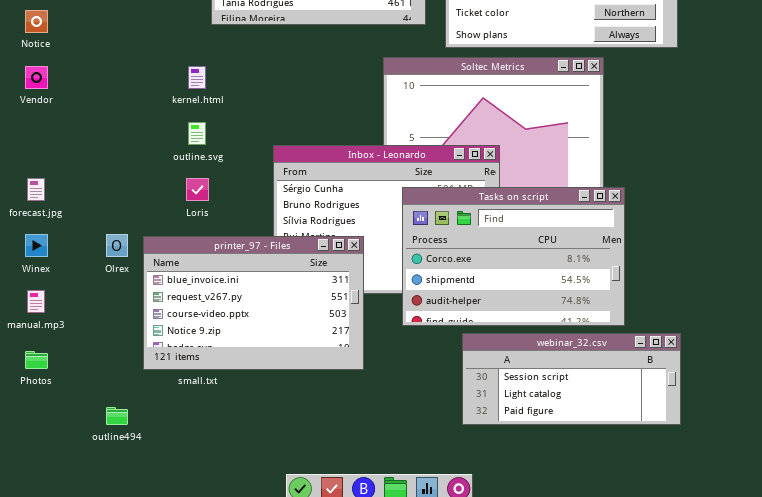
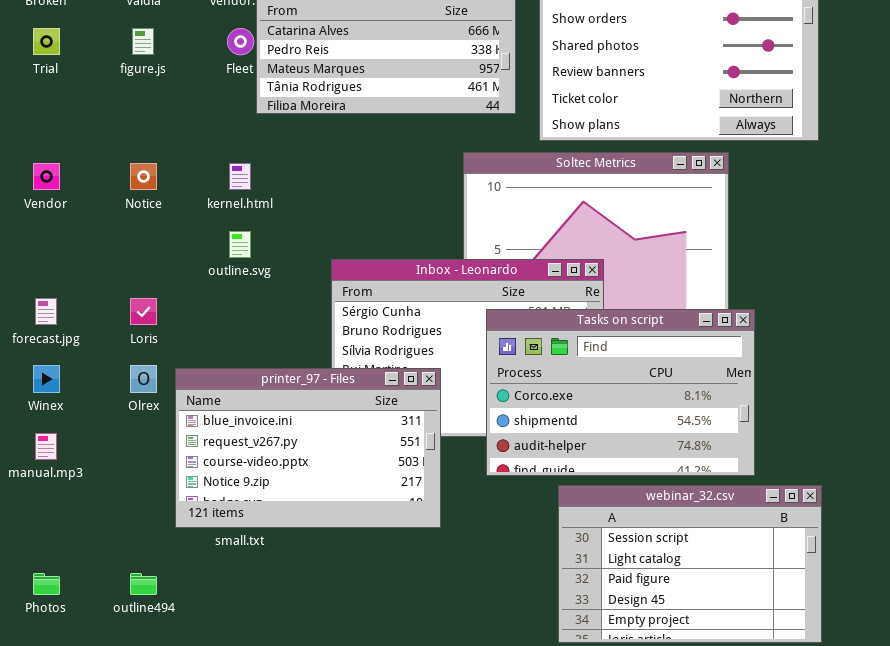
Notice: [25,10,48,33] -> [130,163,157,190], moved
Loris: [186,178,209,201] -> [130,298,157,325], moved
webinar_32.csv: [462,333,681,425] -> [558,485,822,643], resized
Photos: [25,351,48,369] -> [33,573,60,595], moved

